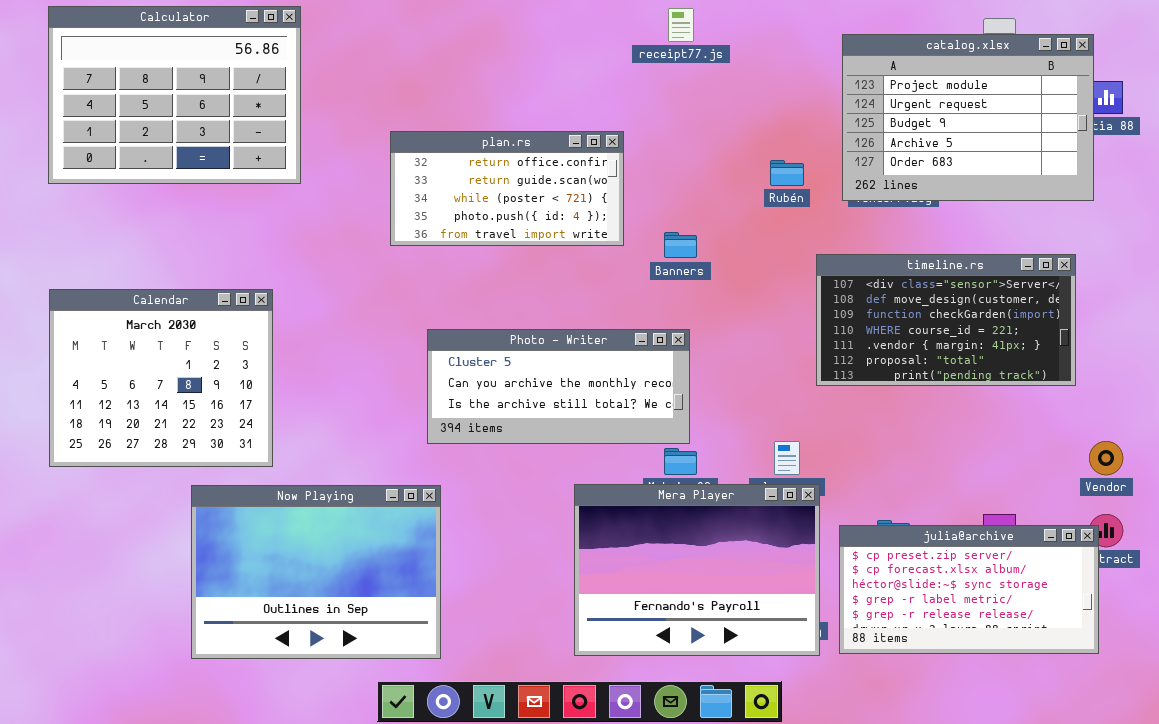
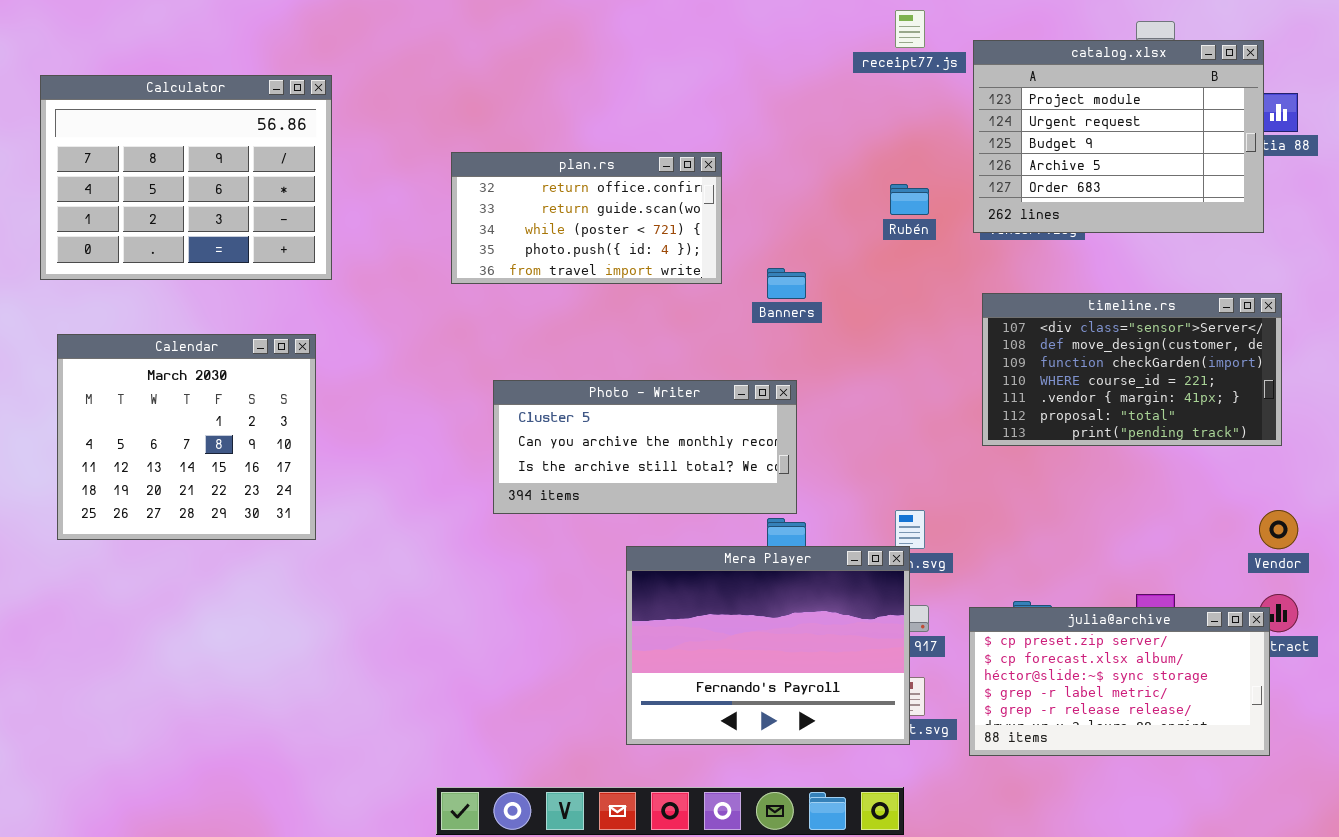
Calculator: [48,6,301,184] -> [40,75,332,280], moved
receipt77.js: [668,8,694,42] -> [895,10,925,48], moved
timeline.rs: [816,254,1076,386] -> [982,293,1282,446], moved
Mera Player: [574,484,820,656] -> [626,546,910,745], moved
Now Playing: [191,485,441,659] -> none, closed

